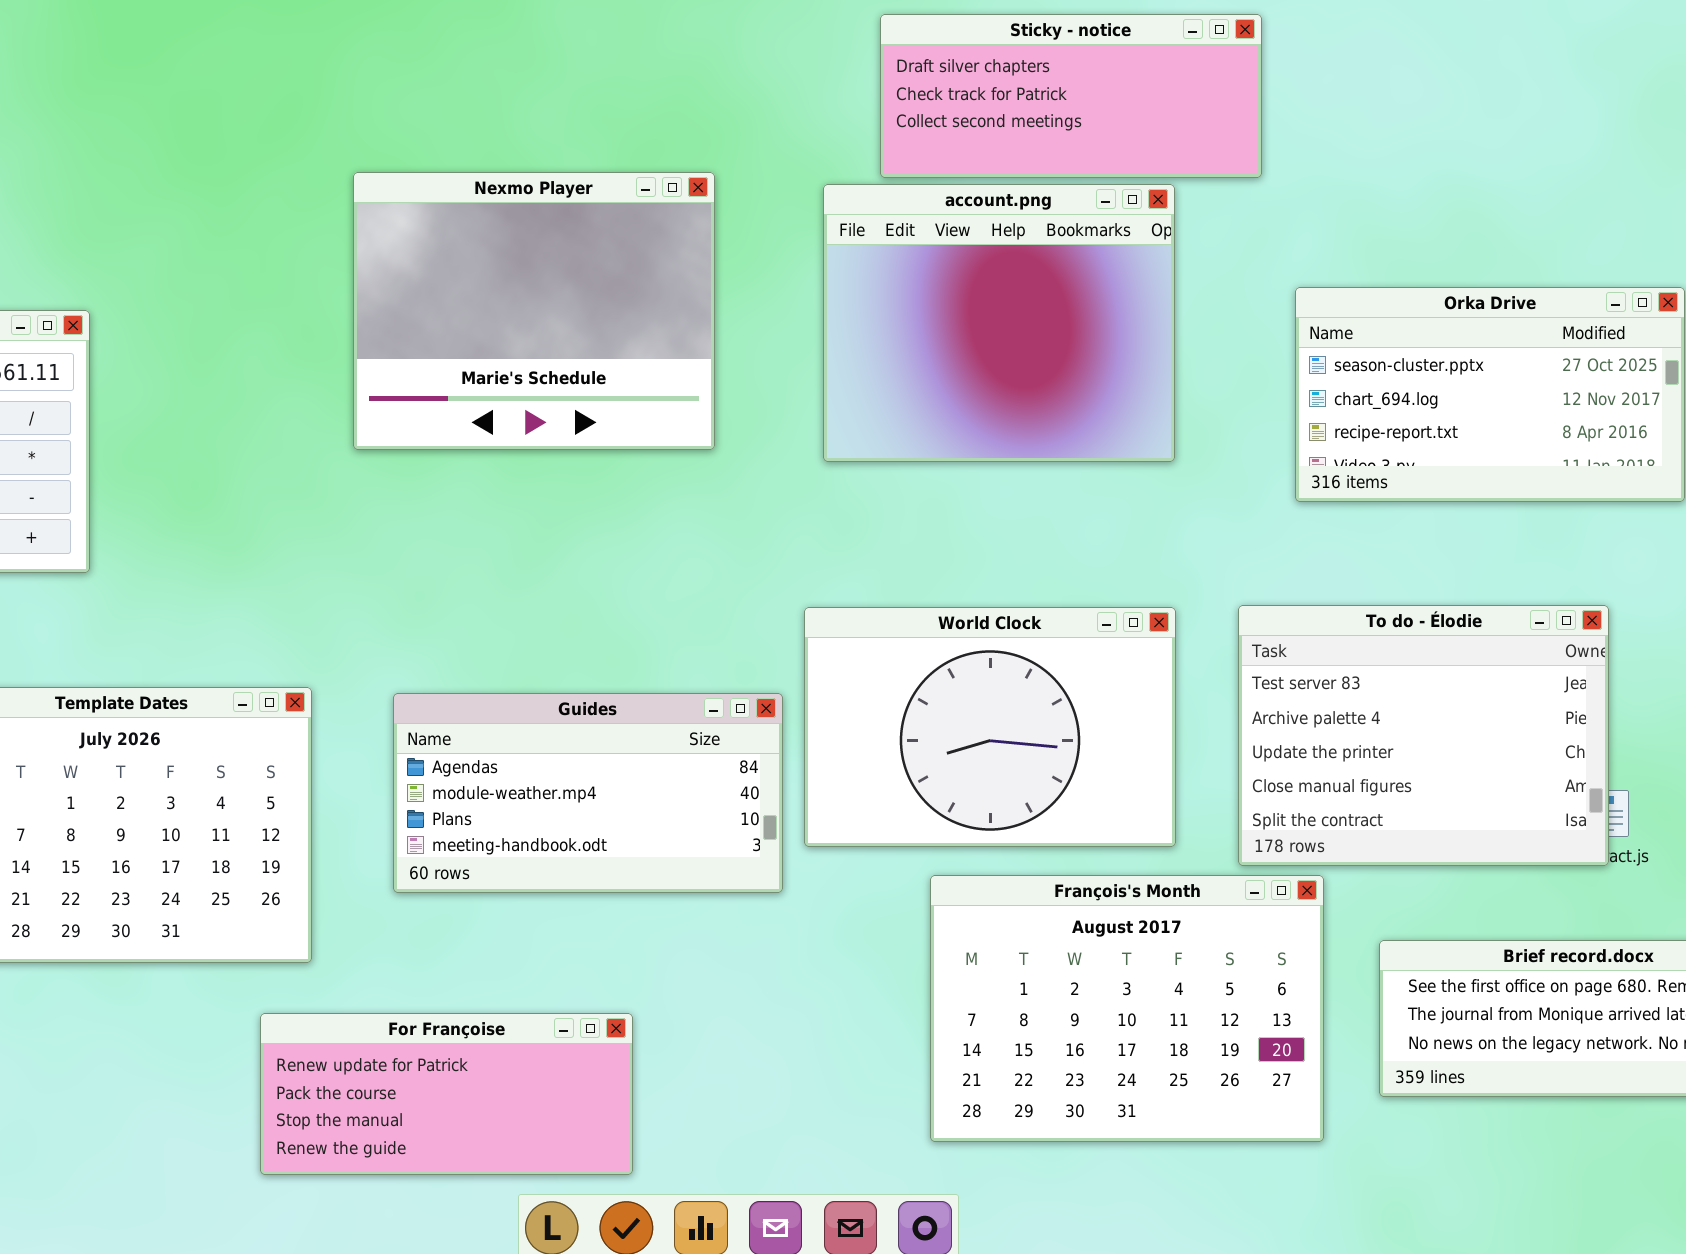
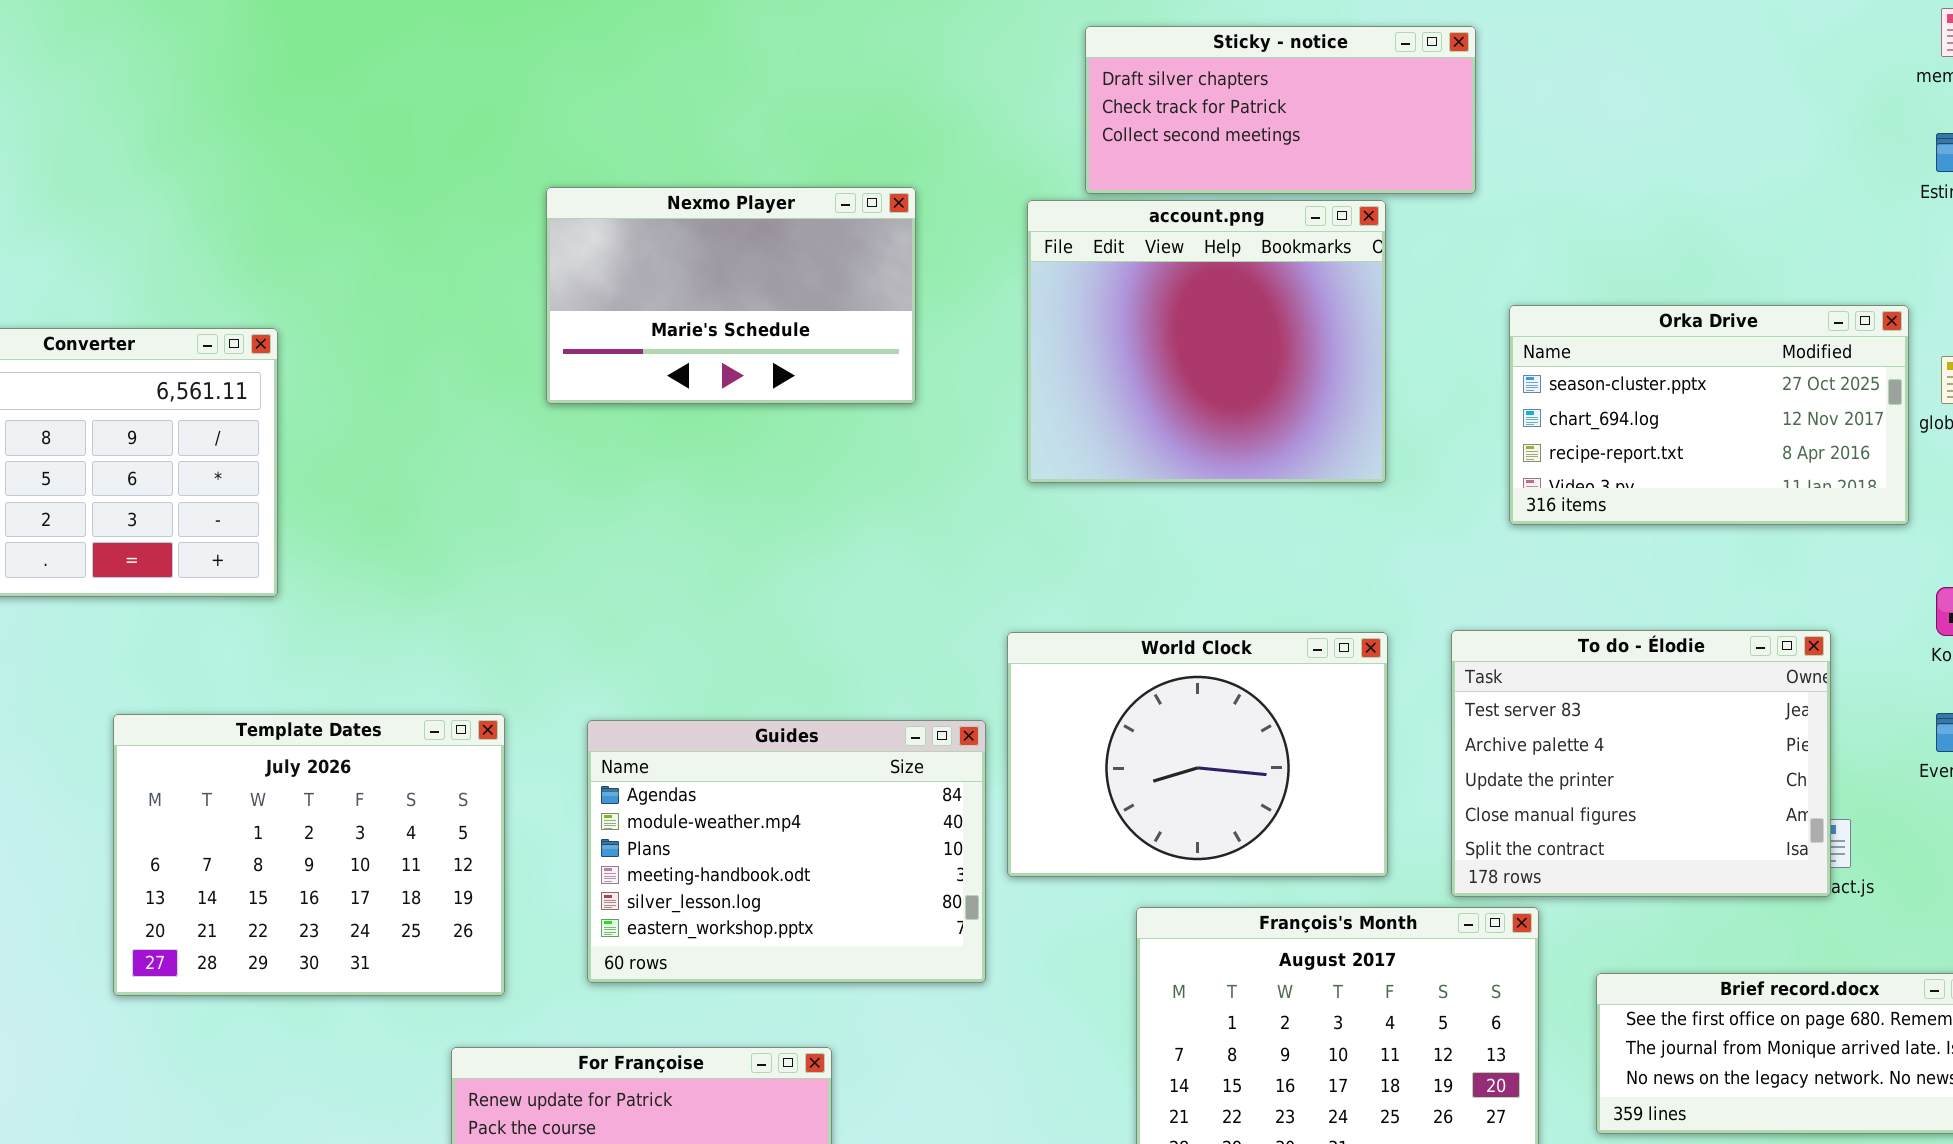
Nexmo Player: [353,172,715,450] -> [546,187,916,404], resized
Guides: [393,693,783,893] -> [587,720,986,983], resized

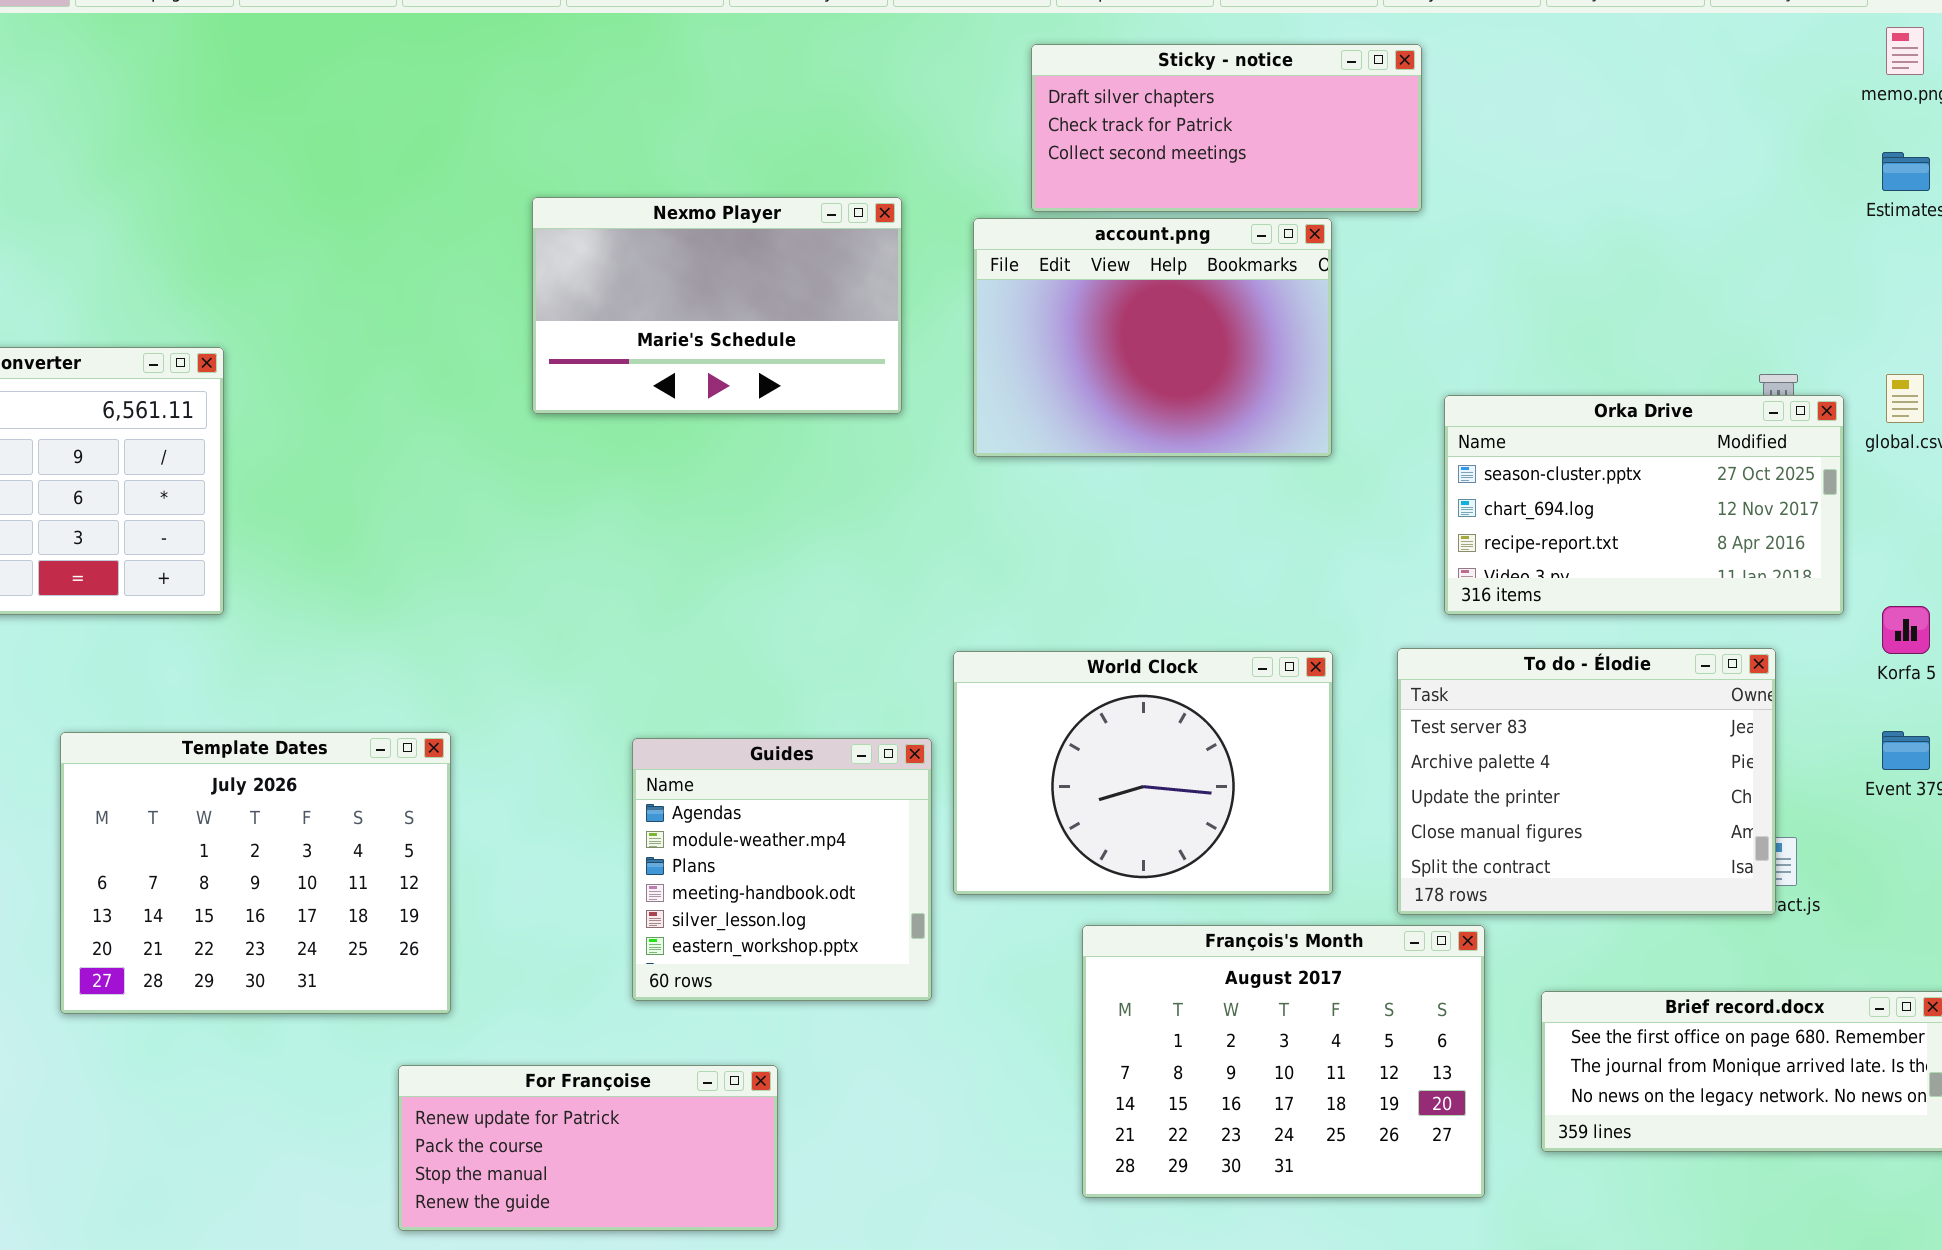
Nexmo Player: [546,187,916,404] -> [532,197,902,414], moved
account.png: [1027,200,1386,483] -> [973,218,1332,457], resized
Orka Drive: [1509,305,1909,525] -> [1444,395,1844,615], moved
Guides: [587,720,986,983] -> [632,738,932,1001], resized

